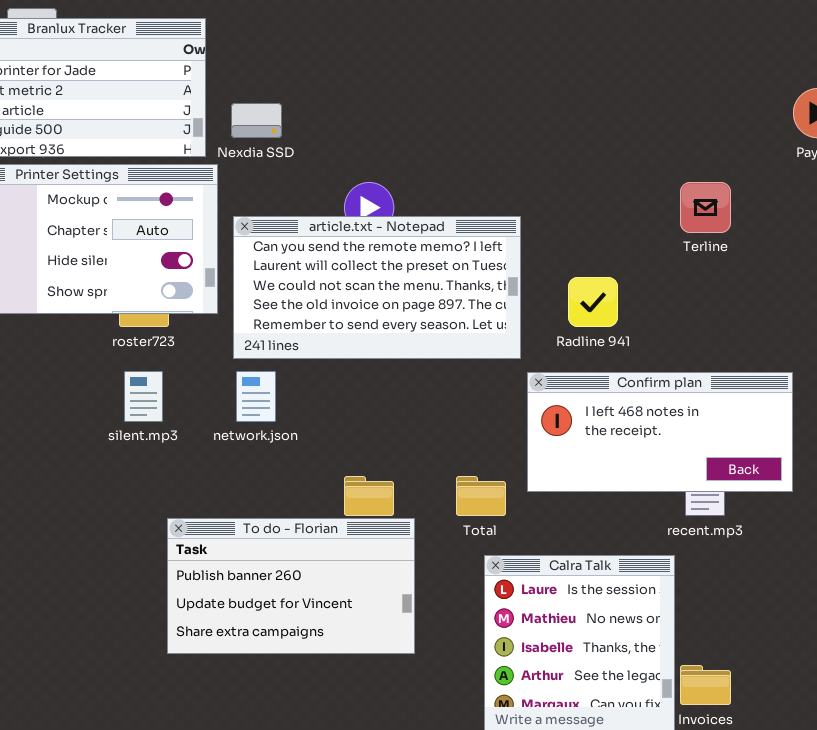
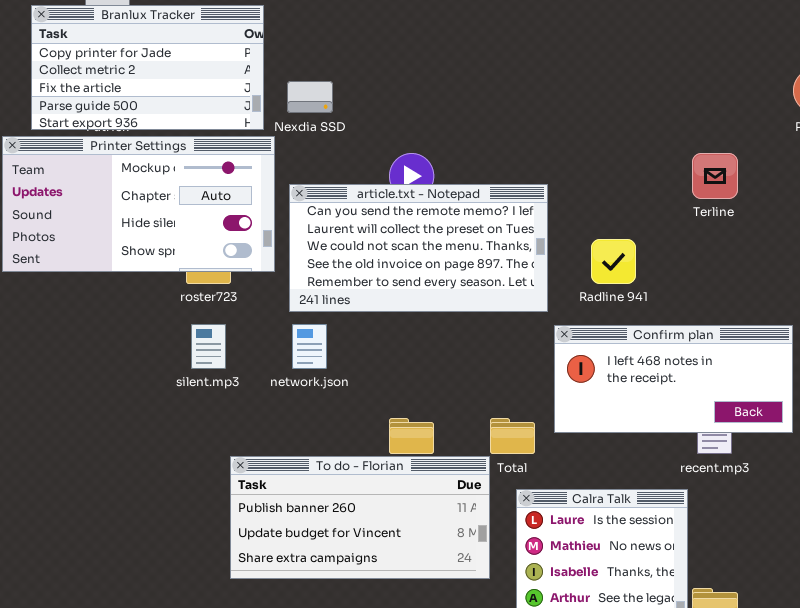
To do - Florian: [167,518,415,654] -> [230,456,490,579], resized

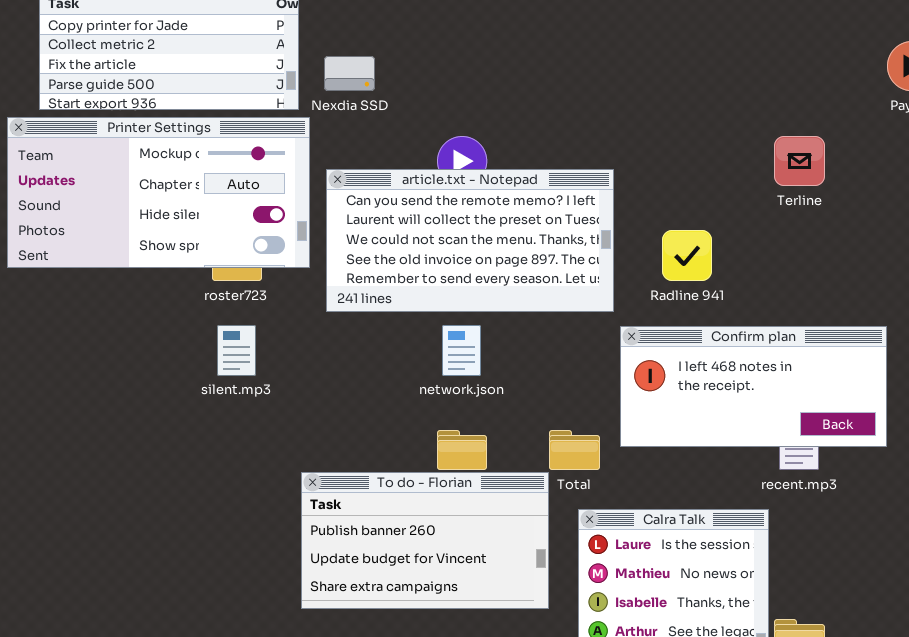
network.json: [292,324,327,369] -> [442,325,481,376], moved
To do - Florian: [230,456,490,579] -> [301,472,549,609], resized

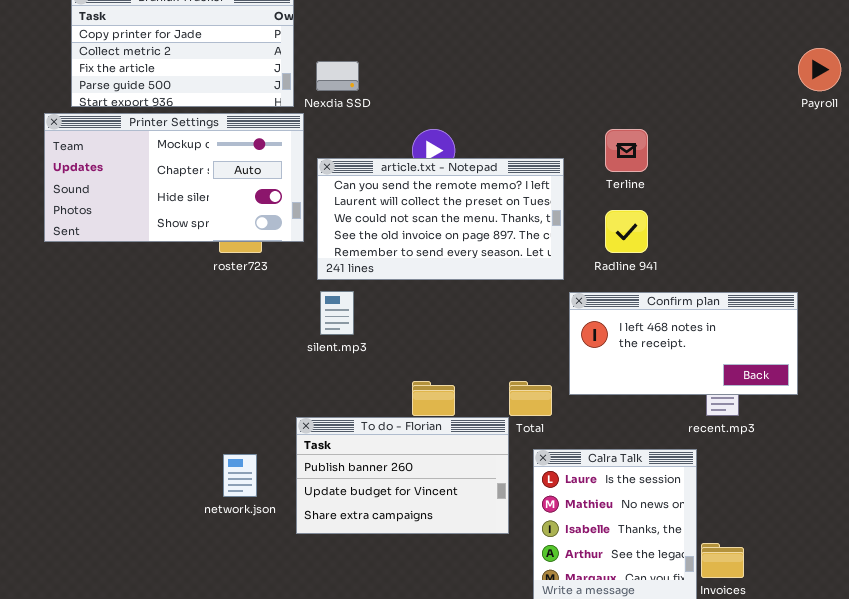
Terline: [774,136,825,186] -> [605,129,648,172], moved
silent.mp3: [217,325,256,376] -> [320,291,354,335], moved
network.json: [442,325,481,376] -> [223,454,257,497], moved

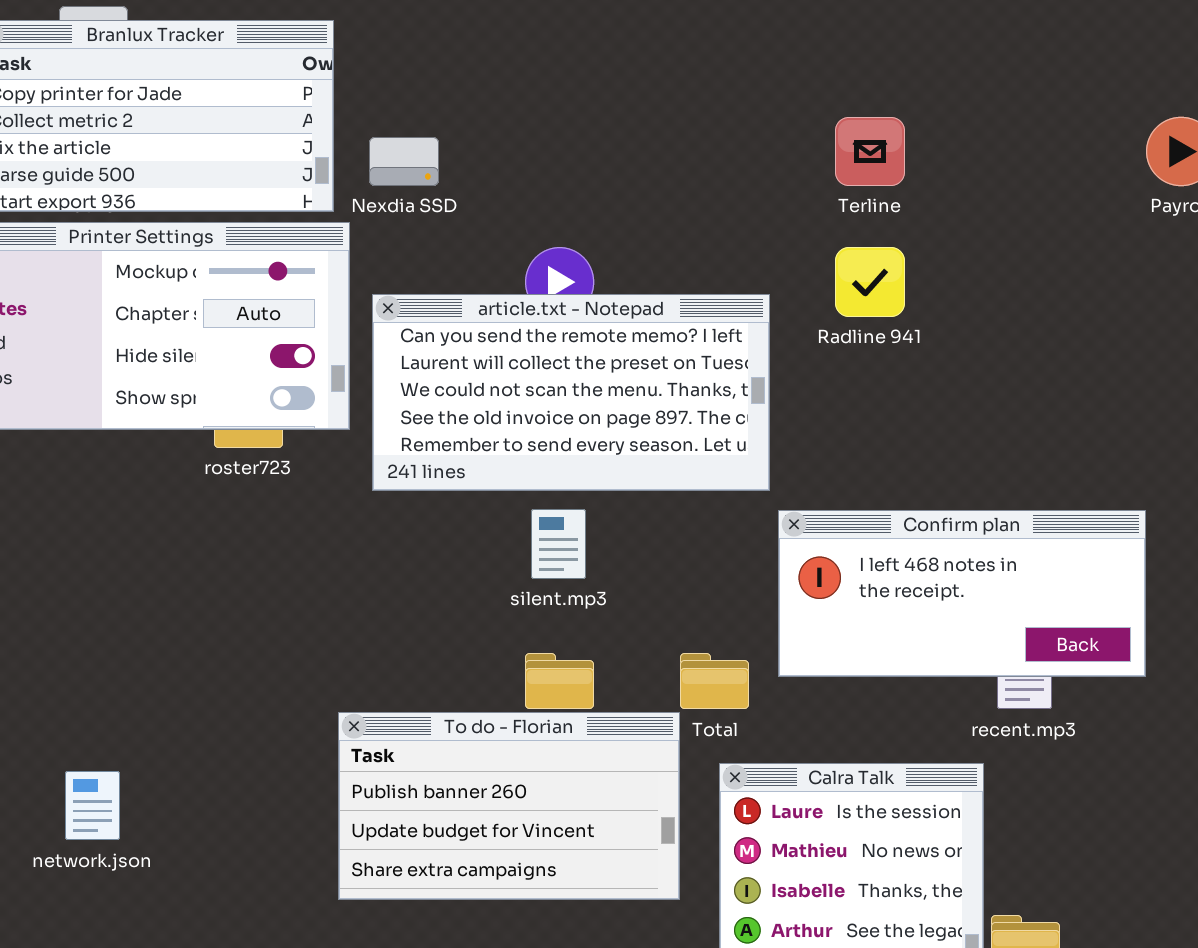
Terline: [605,129,648,172] -> [835,117,905,186], moved
Radline 941: [605,210,648,253] -> [835,247,905,317], moved
silent.mp3: [320,291,354,335] -> [531,509,586,579], moved
network.json: [223,454,257,497] -> [65,771,120,840], moved

